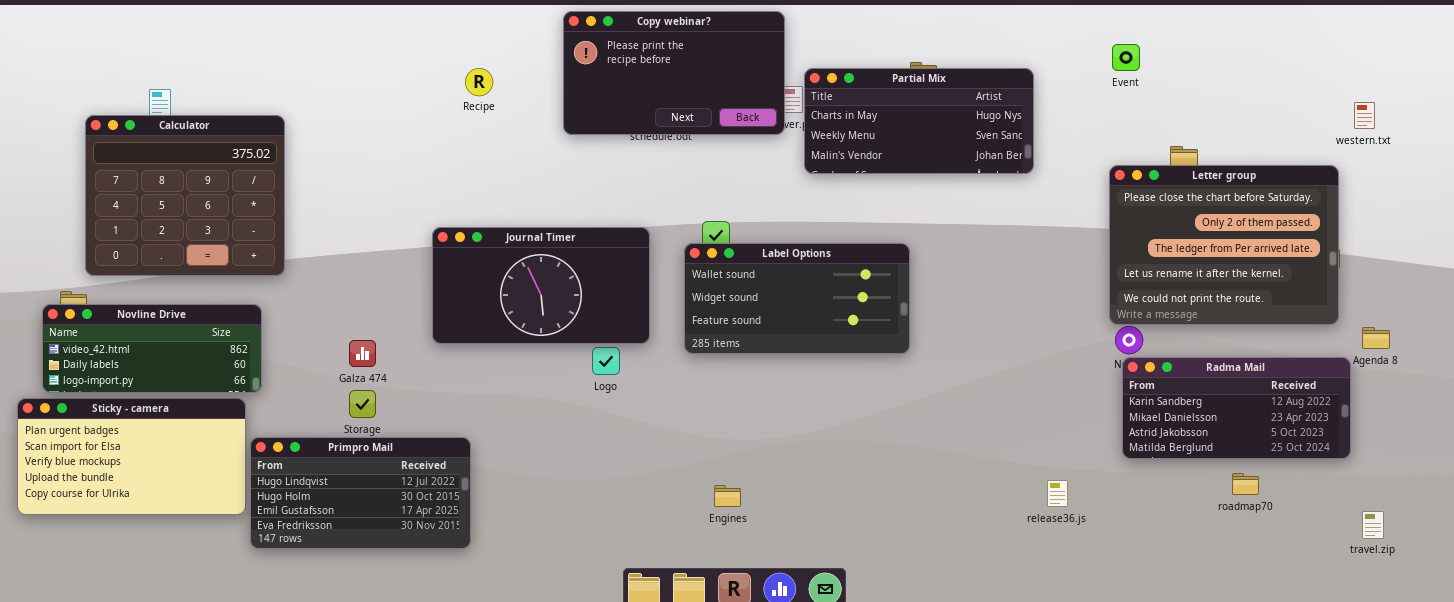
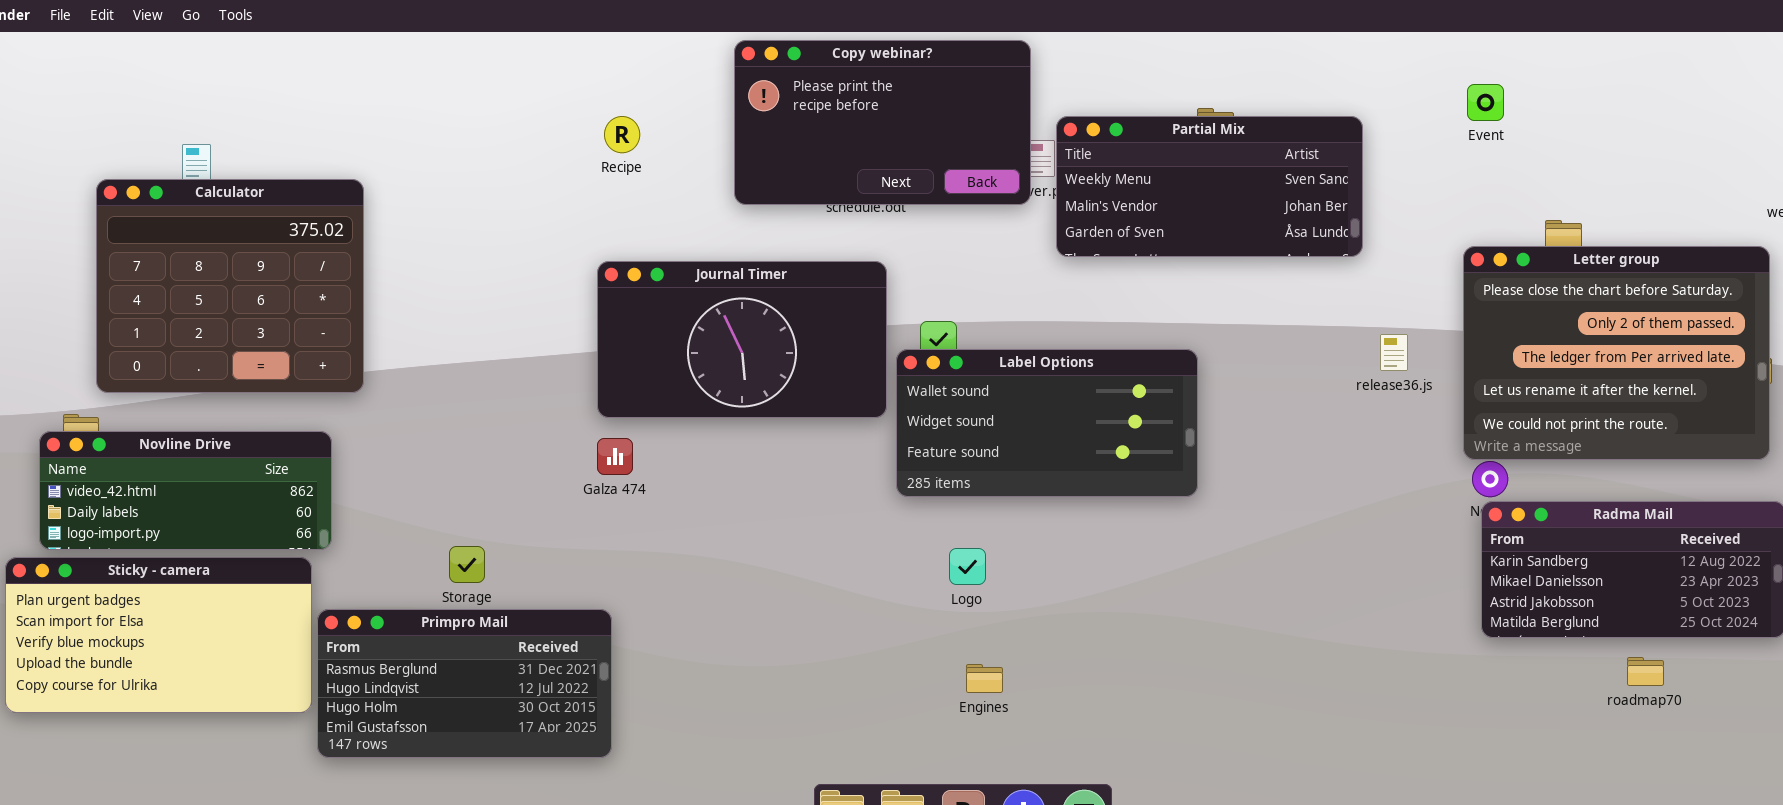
Partial Mix: [804,68,1034,174] -> [1056,116,1363,257], scrolled down 1 row
Journal Timer: [432,227,650,344] -> [597,261,887,418], moved
Galza 474: [349,340,376,367] -> [597,438,633,475], moved
Logo: [592,347,620,375] -> [949,548,986,585], moved
Primpro Mail: [250,437,471,549] -> [317,609,612,758], scrolled up 1 row
release36.js: [1047,480,1068,507] -> [1380,334,1408,371], moved
Engines: [714,485,741,507] -> [966,664,1003,693], moved

